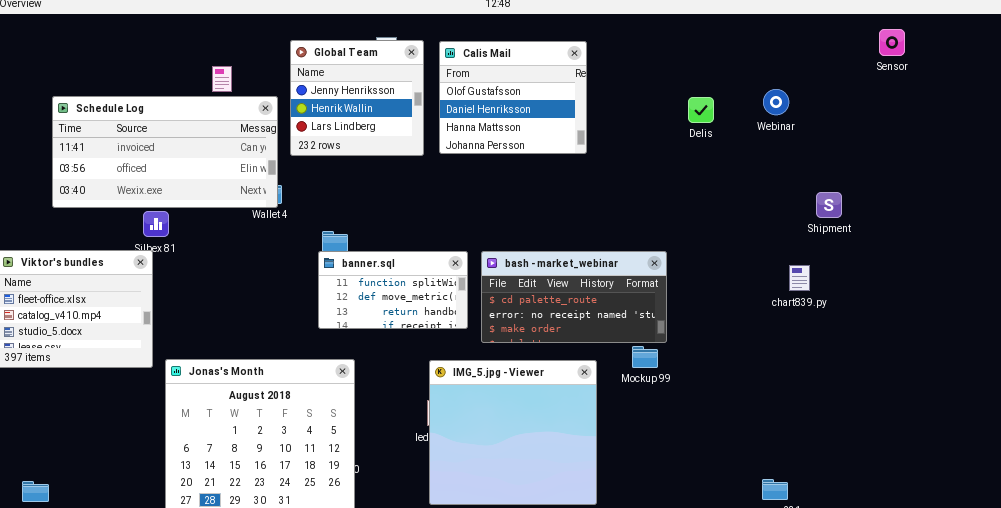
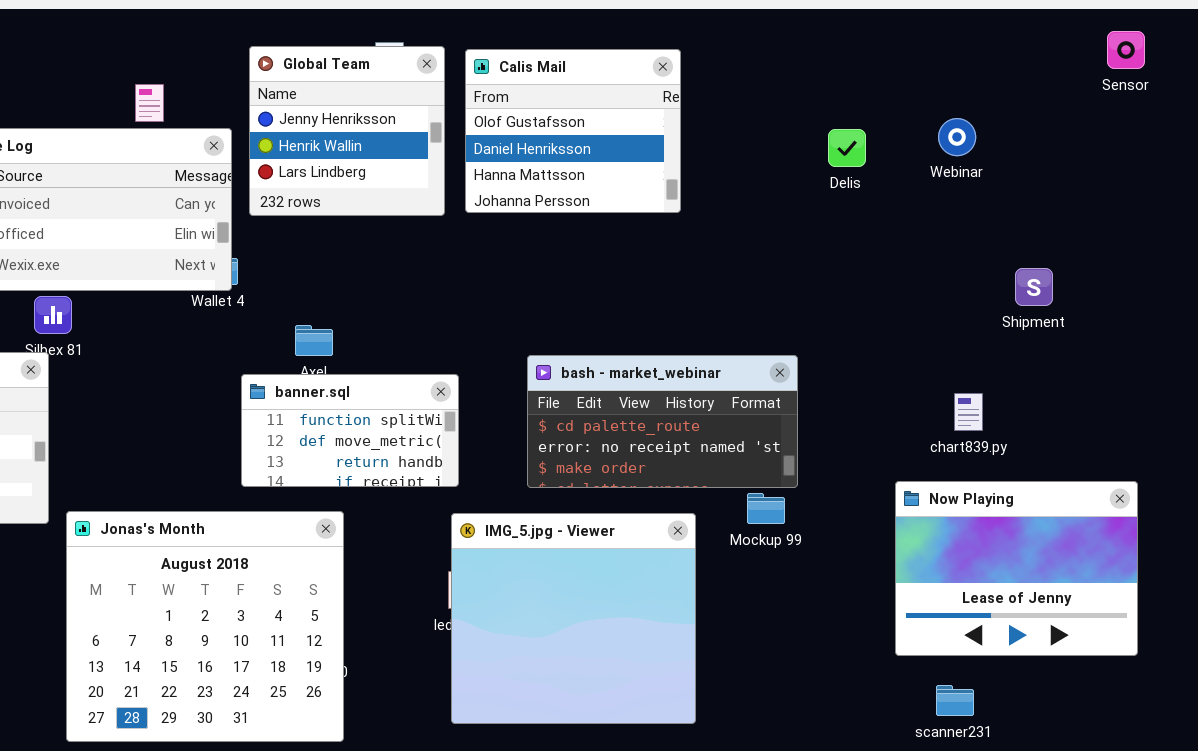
banner.sql: [318,251,468,329] -> [241,374,459,487], moved
chart839.py: [789,265,810,291] -> [954,393,983,431], moved
Now Playing: none -> [895,481,1138,656], opened

